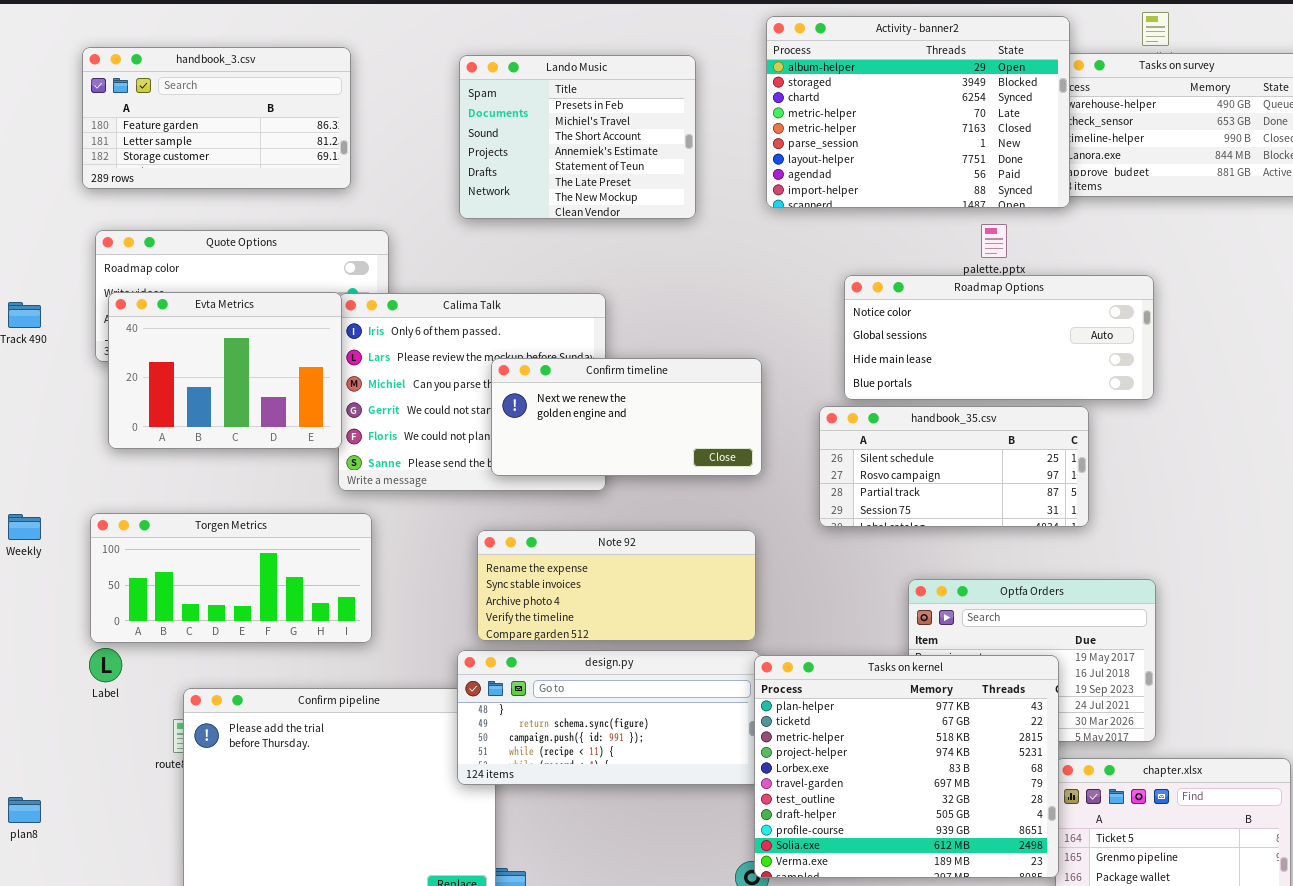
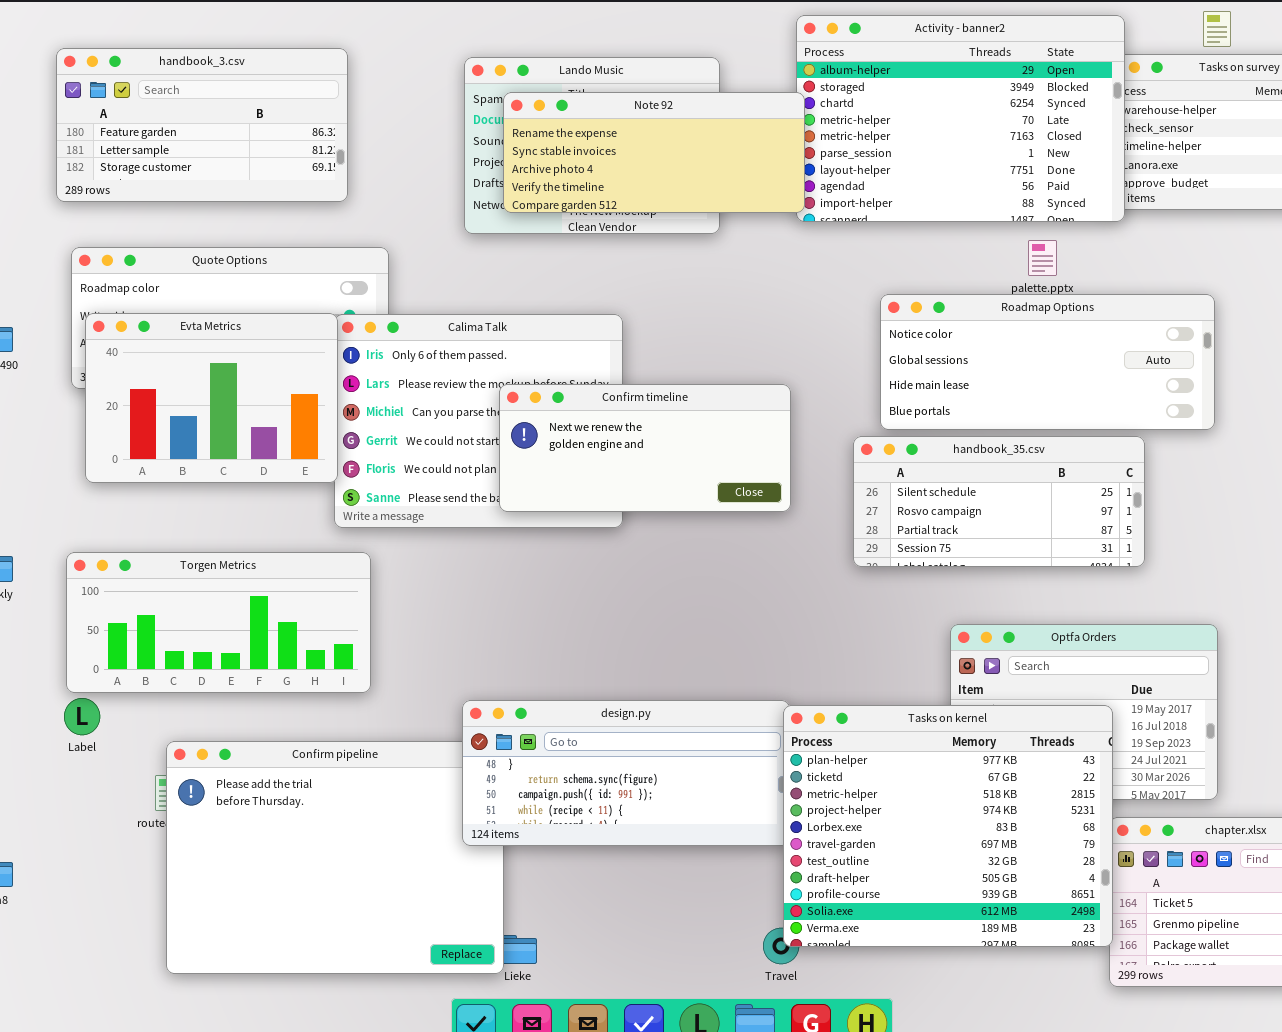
Note 92: [477,530,756,641] -> [503,92,805,213], moved

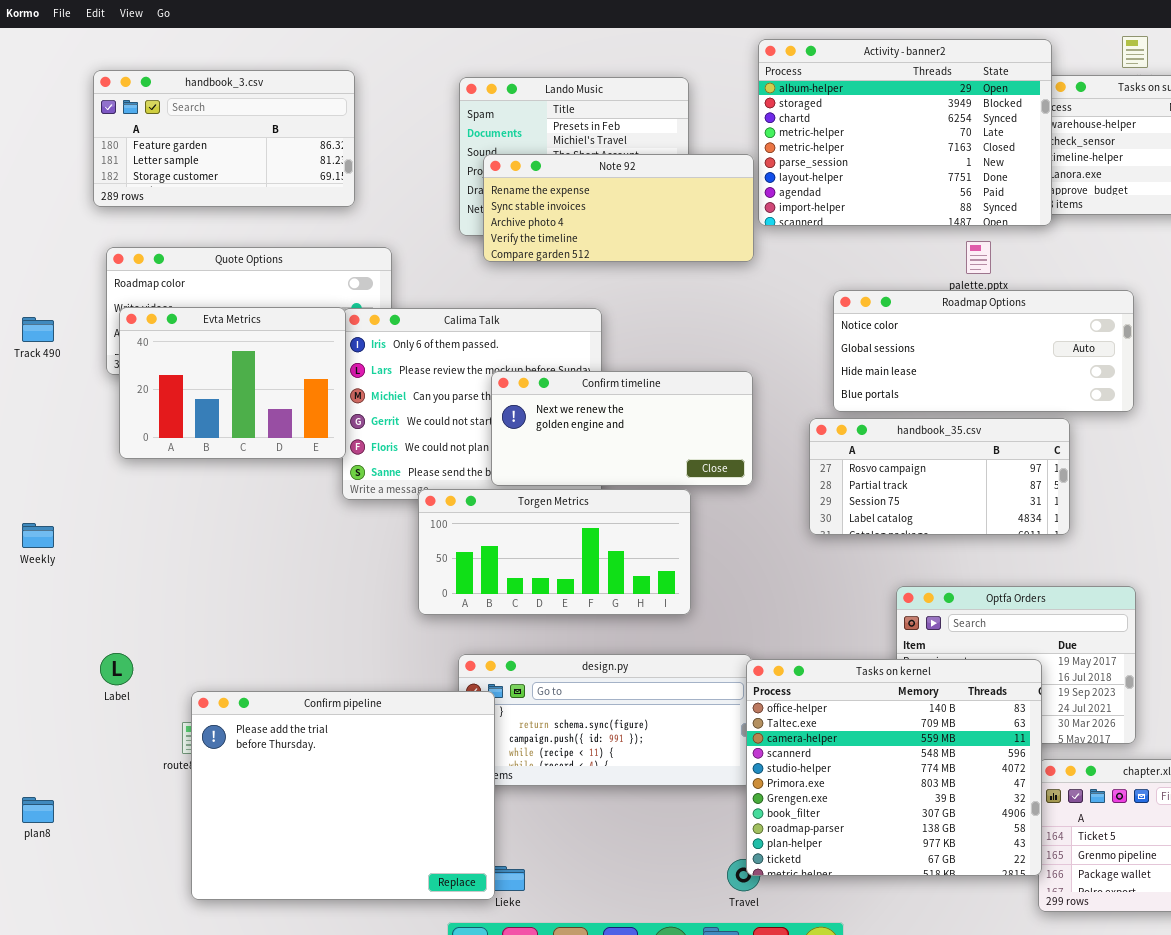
Note 92: [503,92,805,213] -> [483,154,754,262], moved
handbook_35.csv: [853,436,1145,567] -> [809,418,1070,535], scrolled down 1 row
Torgen Metrics: [66,552,371,693] -> [418,489,691,615], moved
Tasks on kernel: [783,705,1113,947] -> [746,659,1042,876], scrolled up 9 rows
Confirm pipeline: [166,741,504,974] -> [191,691,495,900], raised

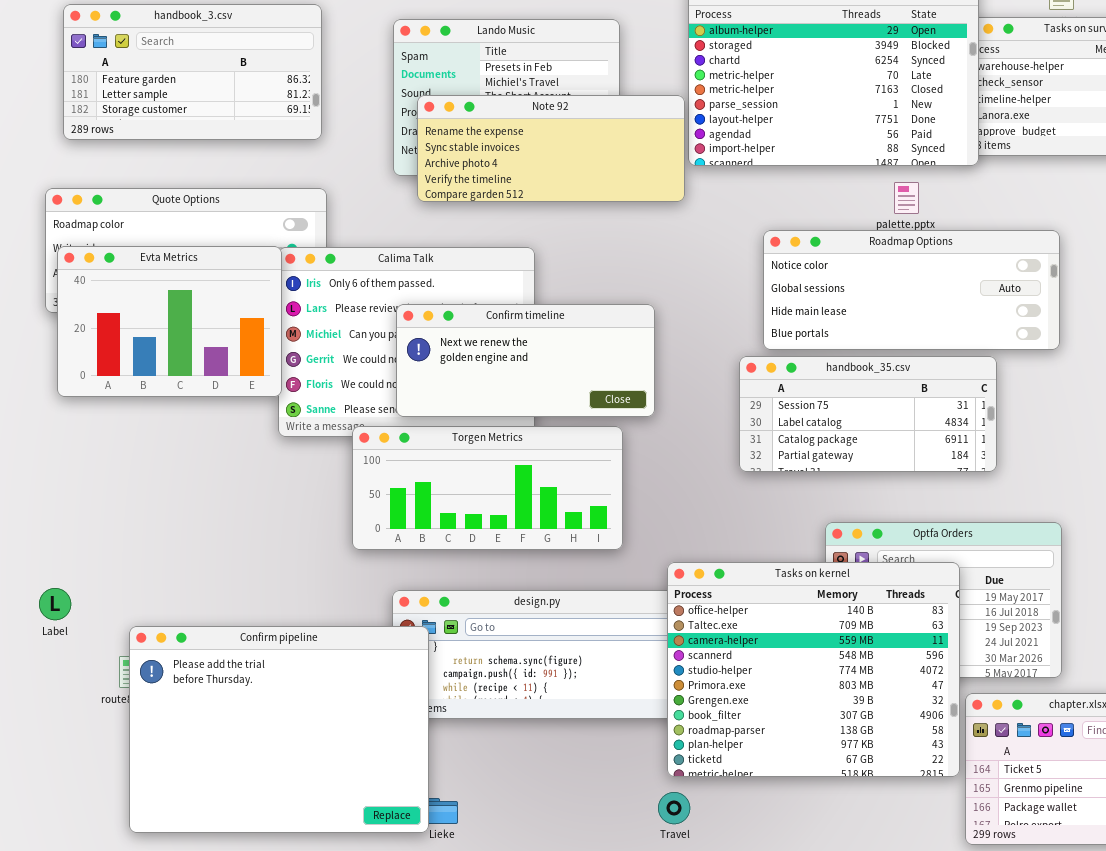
handbook_3.csv: [93,70,355,207] -> [63,4,322,140], moved
Confirm timeline: [491,371,753,486] -> [396,304,655,417], moved
handbook_35.csv: [809,418,1070,535] -> [739,356,997,472], scrolled down 2 rows
Tasks on kernel: [746,659,1042,876] -> [667,562,960,777], moved

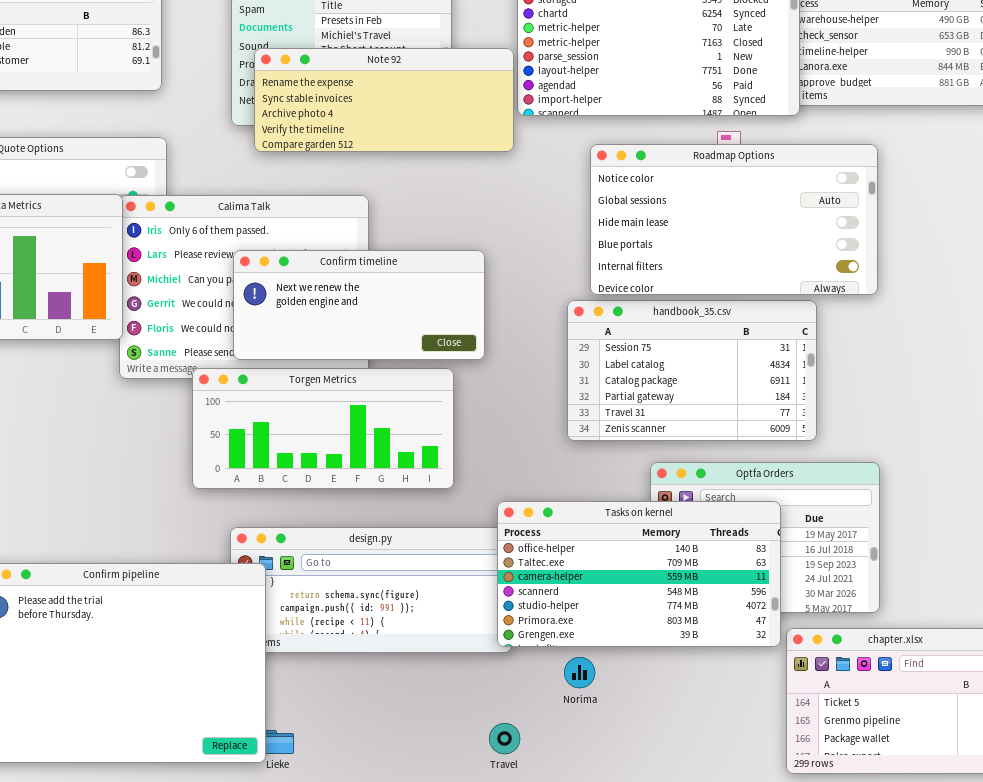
Roadmap Options: [763,230,1060,350] -> [590,144,878,295], resized
handbook_35.csv: [739,356,997,472] -> [567,300,817,441], resized
Tasks on kernel: [667,562,960,777] -> [497,501,781,647], resized

